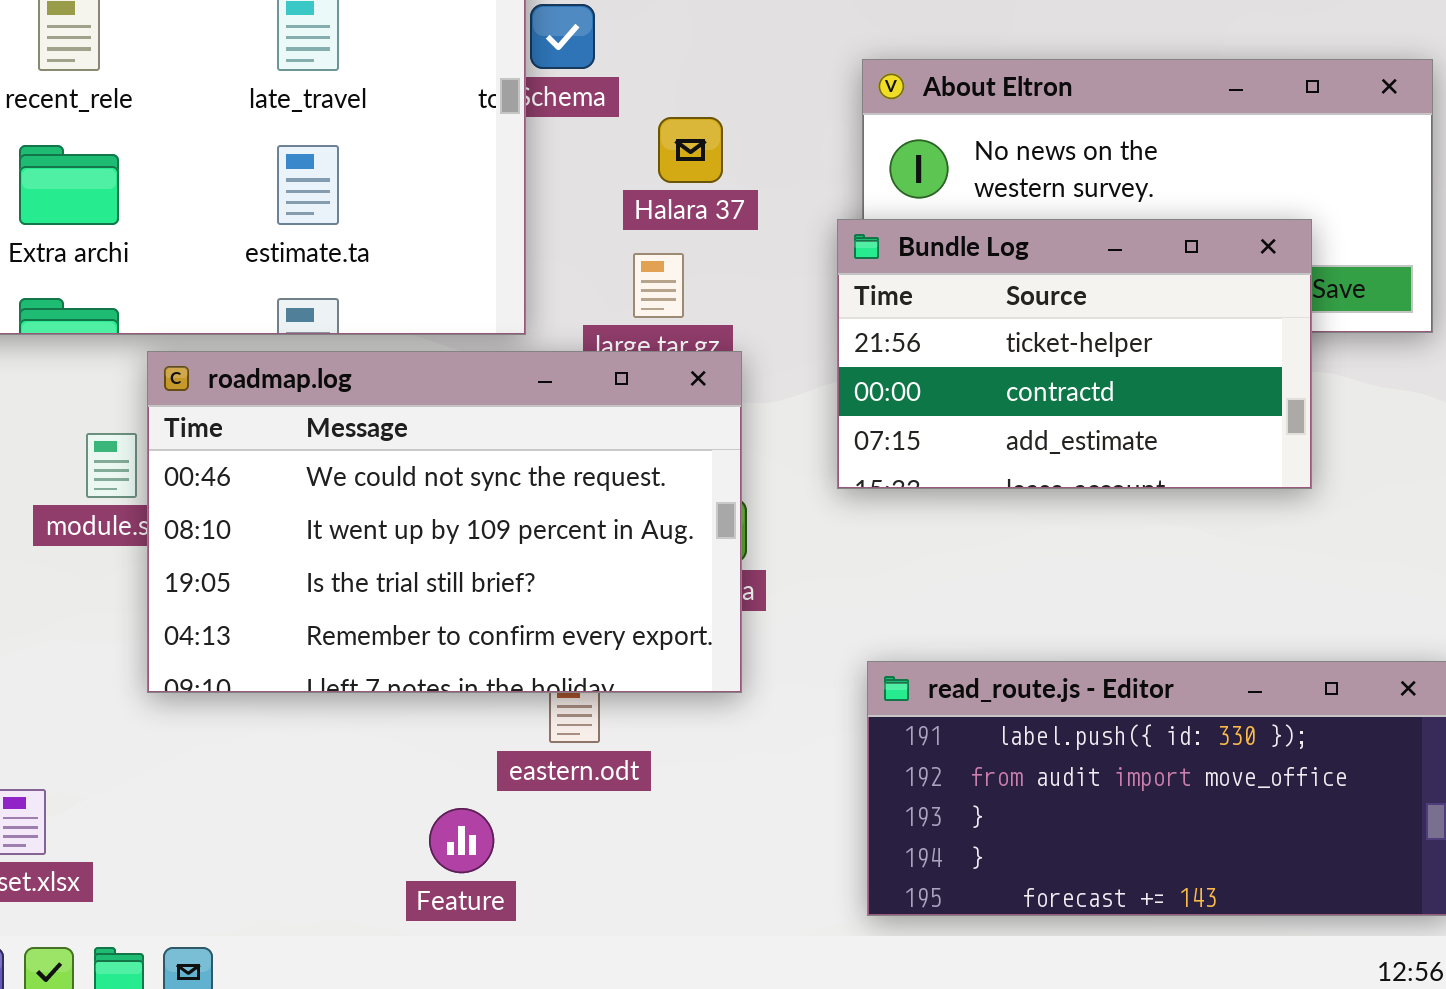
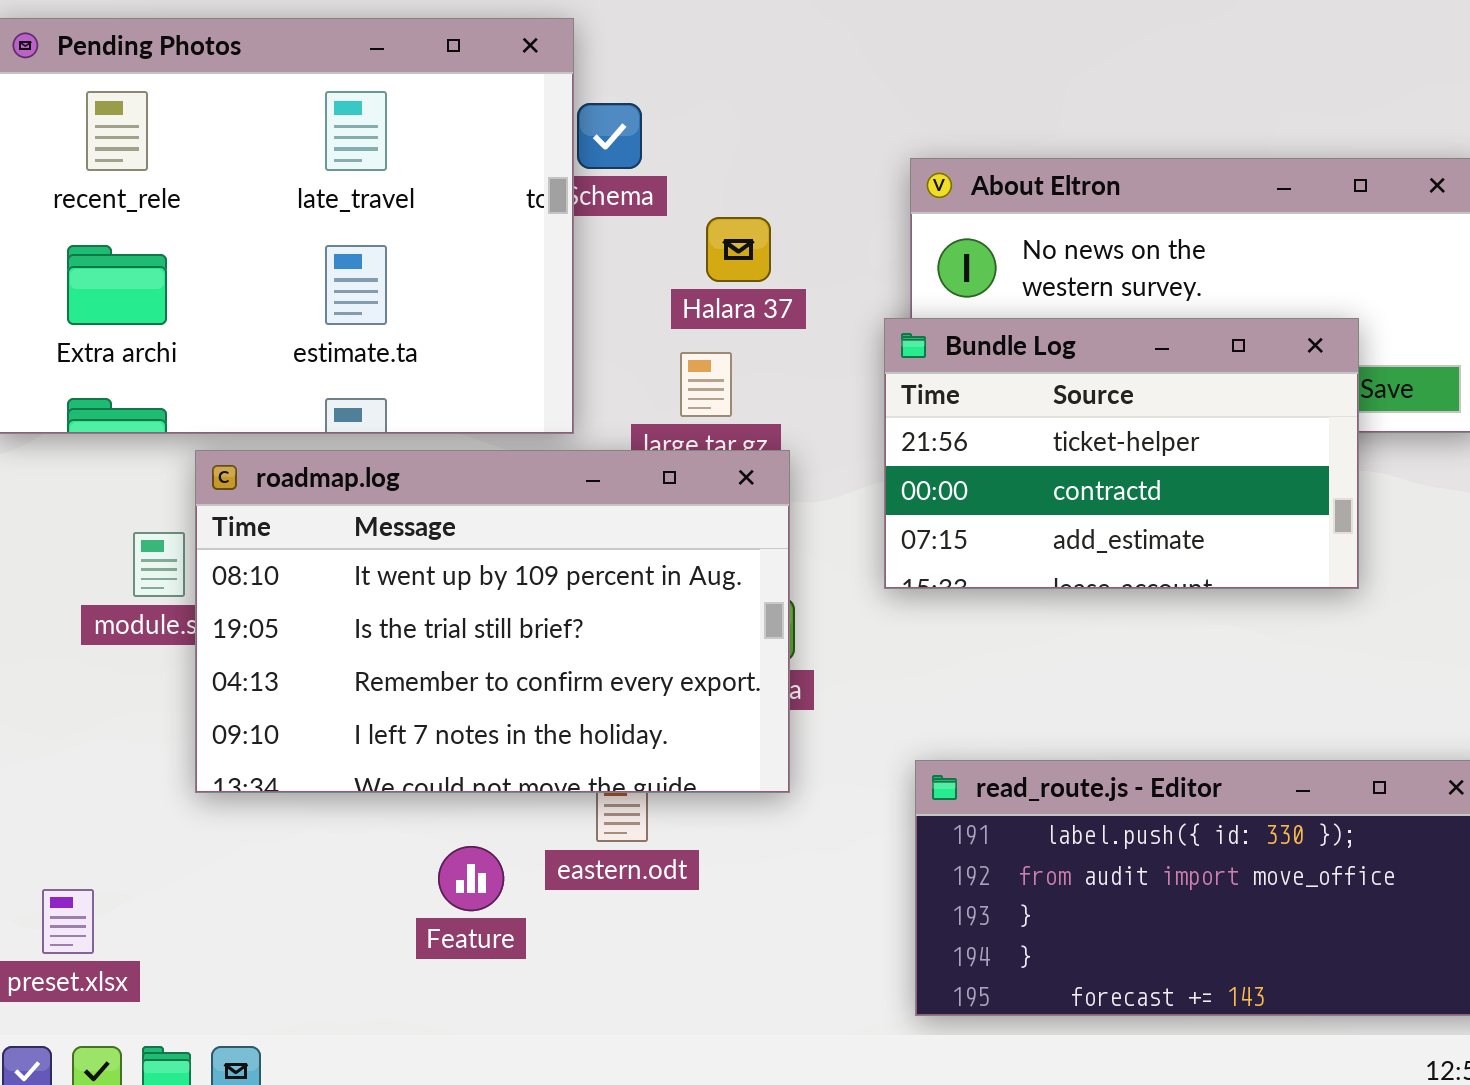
roadmap.log: [147,351,742,693] -> [195,450,790,793], scrolled down 1 row
Feature: [429,808,494,873] -> [438,846,504,911], moved

